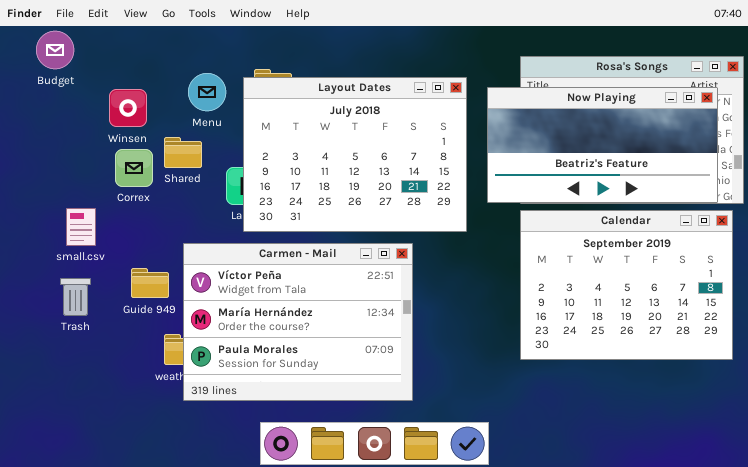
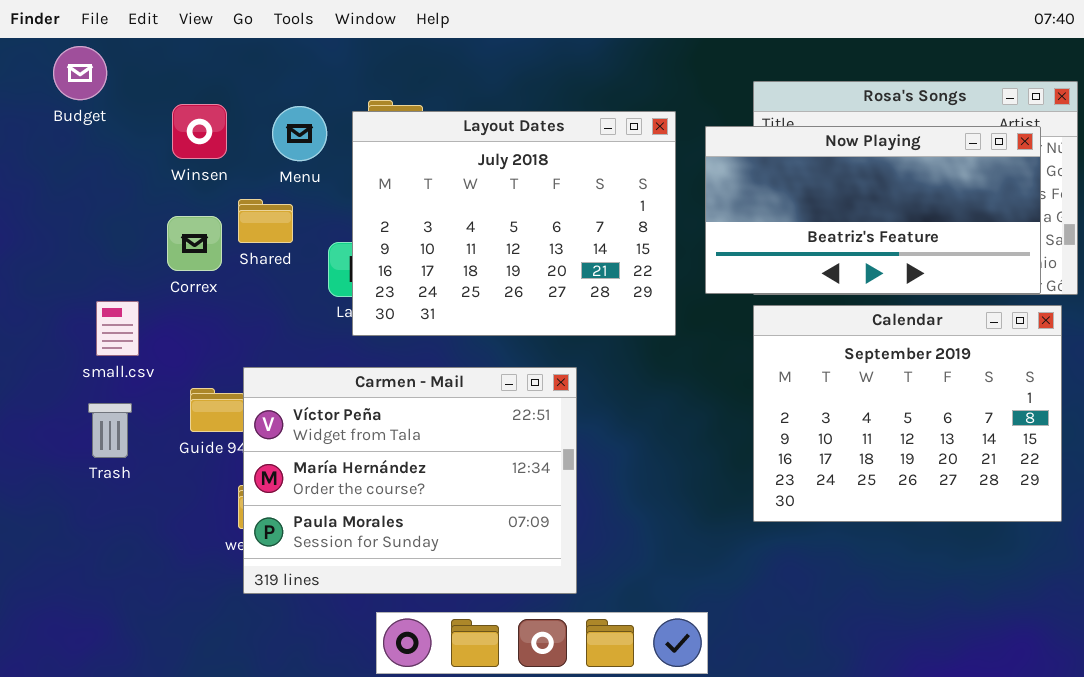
Winsen: [109,89,147,127] -> [172,104,227,159], moved
Carmen - Mail: [183,243,413,401] -> [243,367,577,594], moved

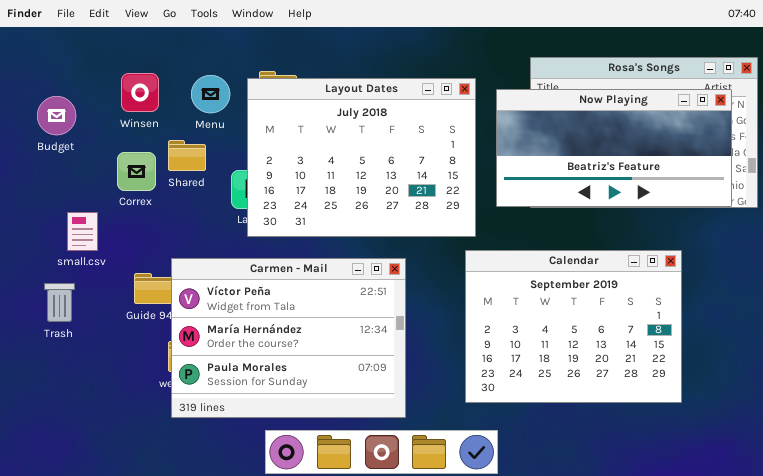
Budget: [53,46,107,100] -> [37,96,76,135], moved
Calendar: [753,305,1062,522] -> [465,250,682,403], moved
Trash: [88,403,132,458] -> [44,283,75,322], moved

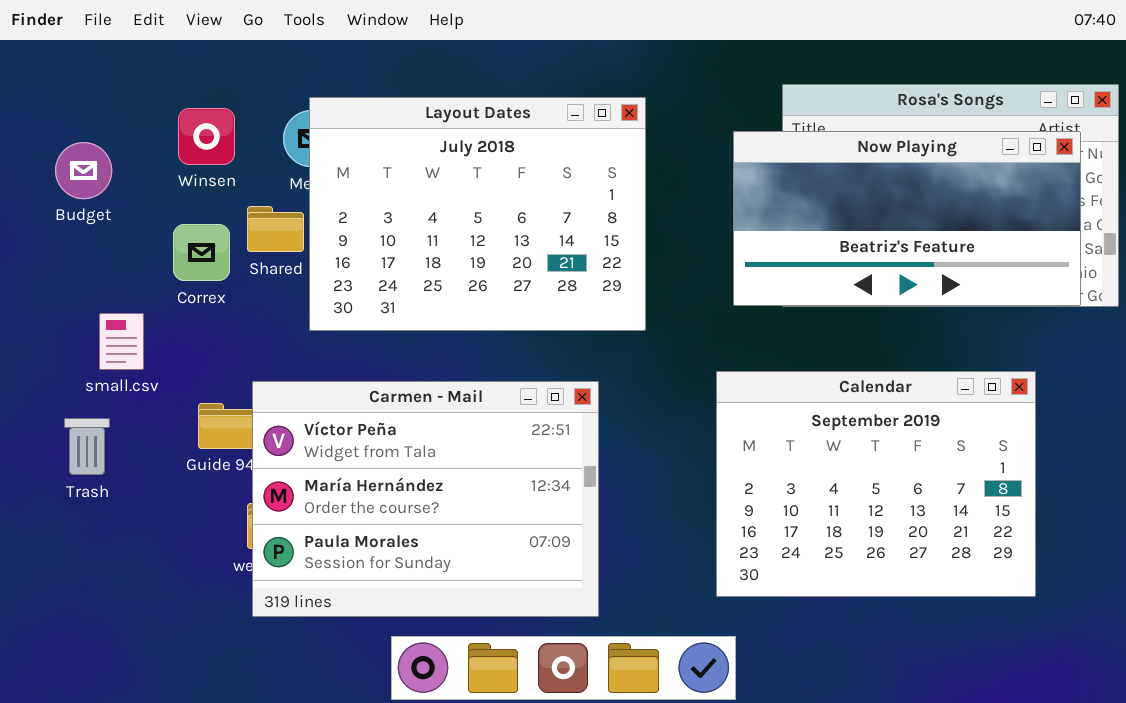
Layout Dates: [247,78,476,237] -> [309,97,646,331], moved
Calendar: [465,250,682,403] -> [716,371,1036,597], moved

